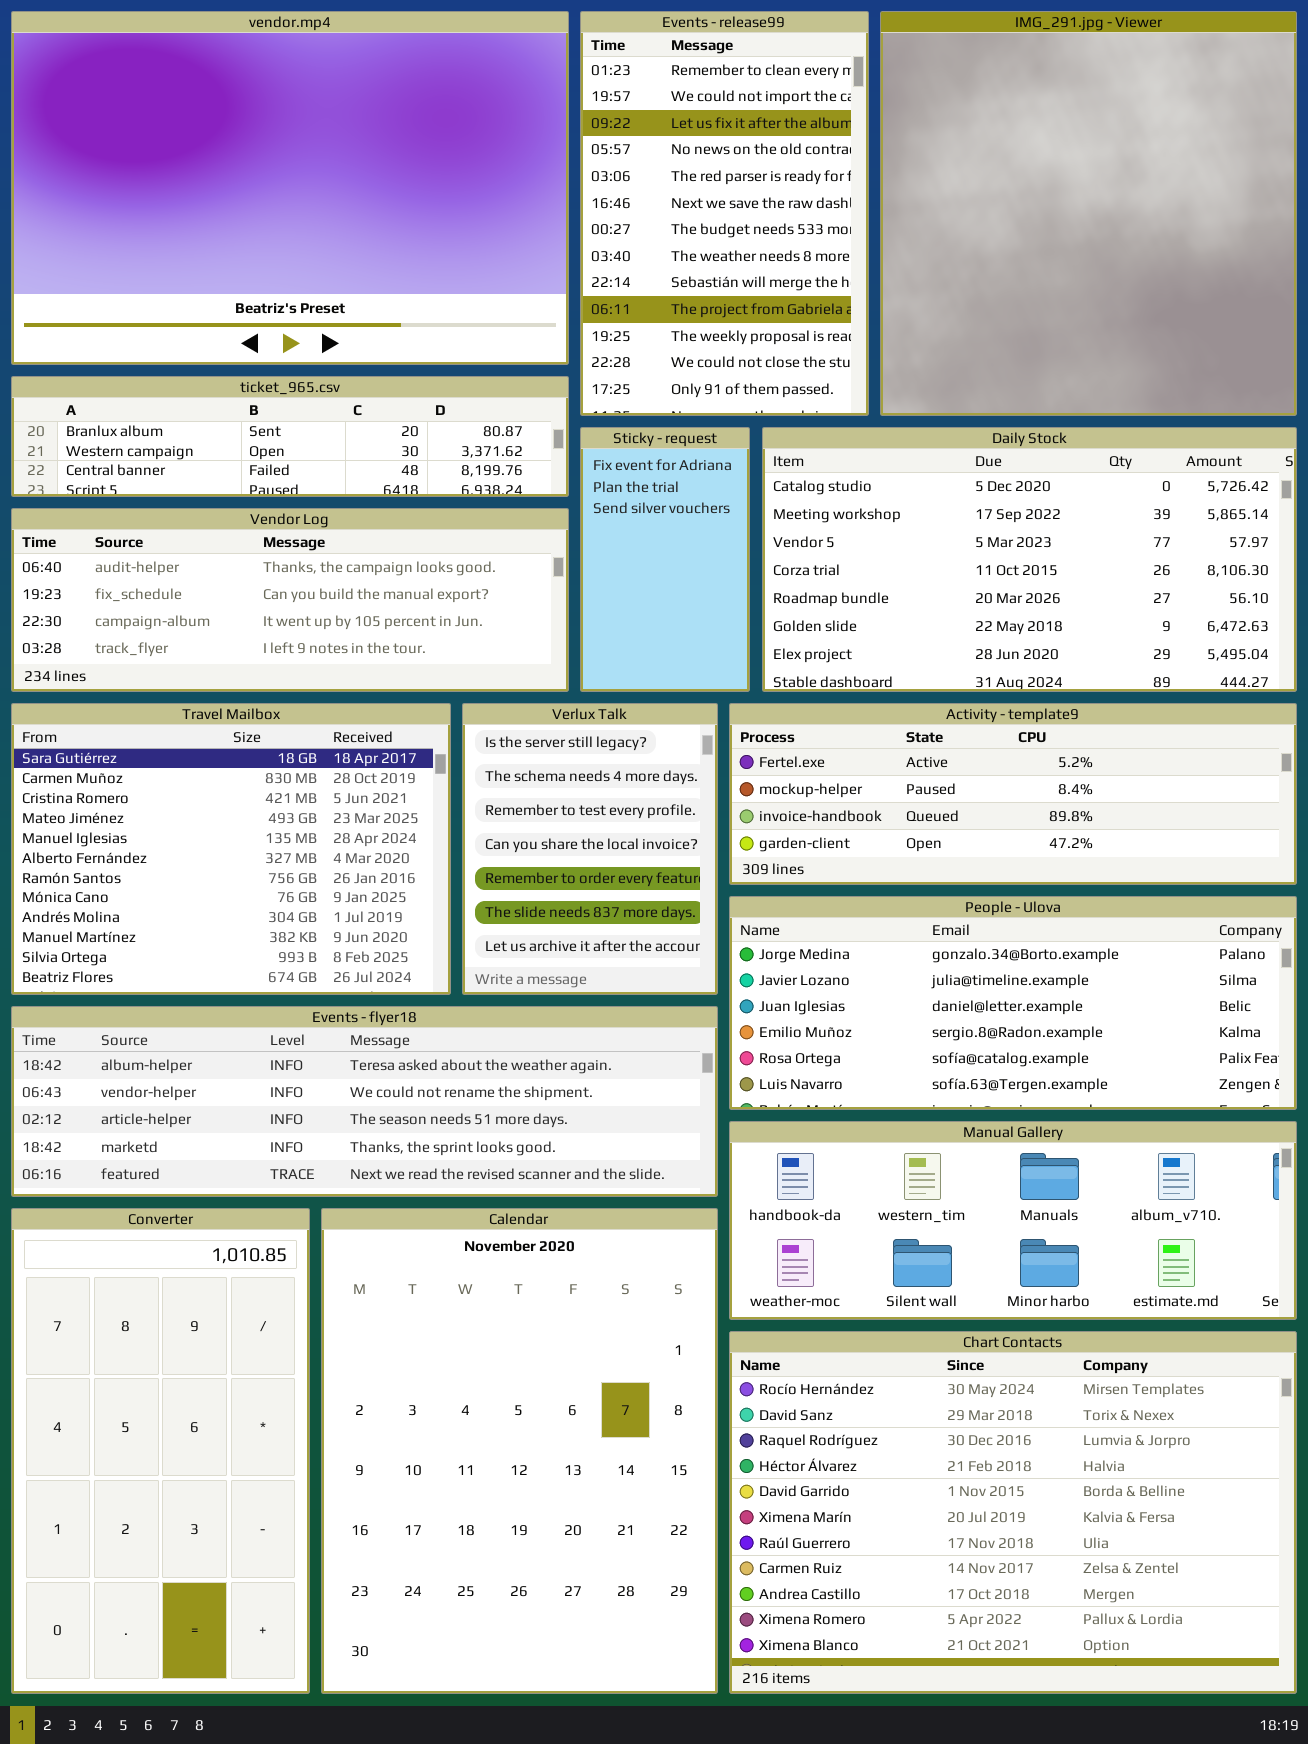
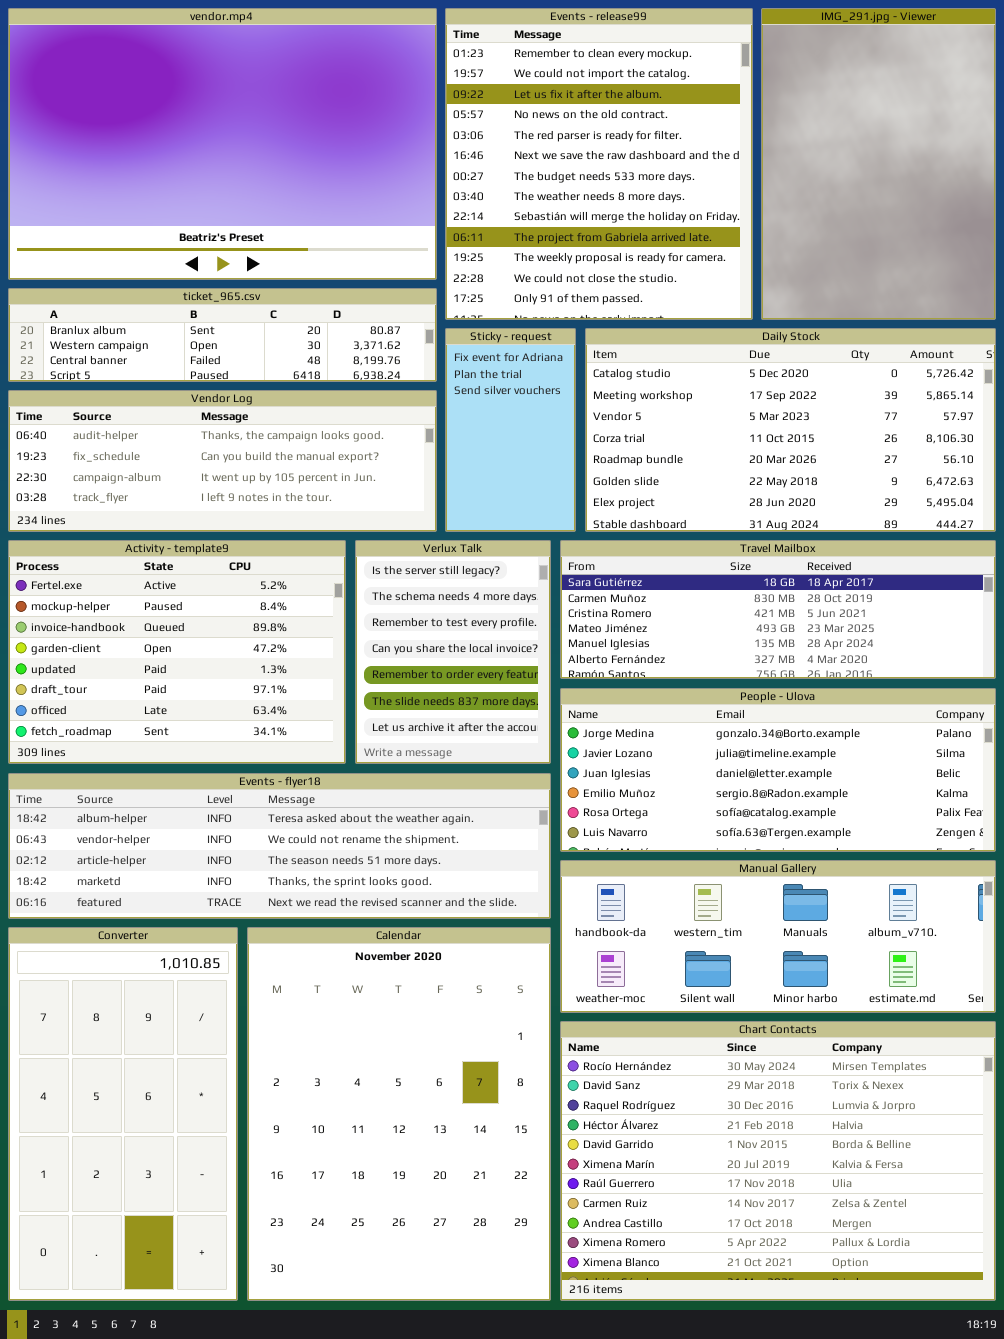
Events - release99: [580,11,869,416] -> [445,8,753,320], resized
IMG_291.jpg - Viewer: [880,11,1297,416] -> [761,8,996,320], resized
Travel Mailbox: [11,703,451,995] -> [560,540,996,679], moved, resized
Activity - template9: [729,703,1297,885] -> [8,540,346,764], moved, resized

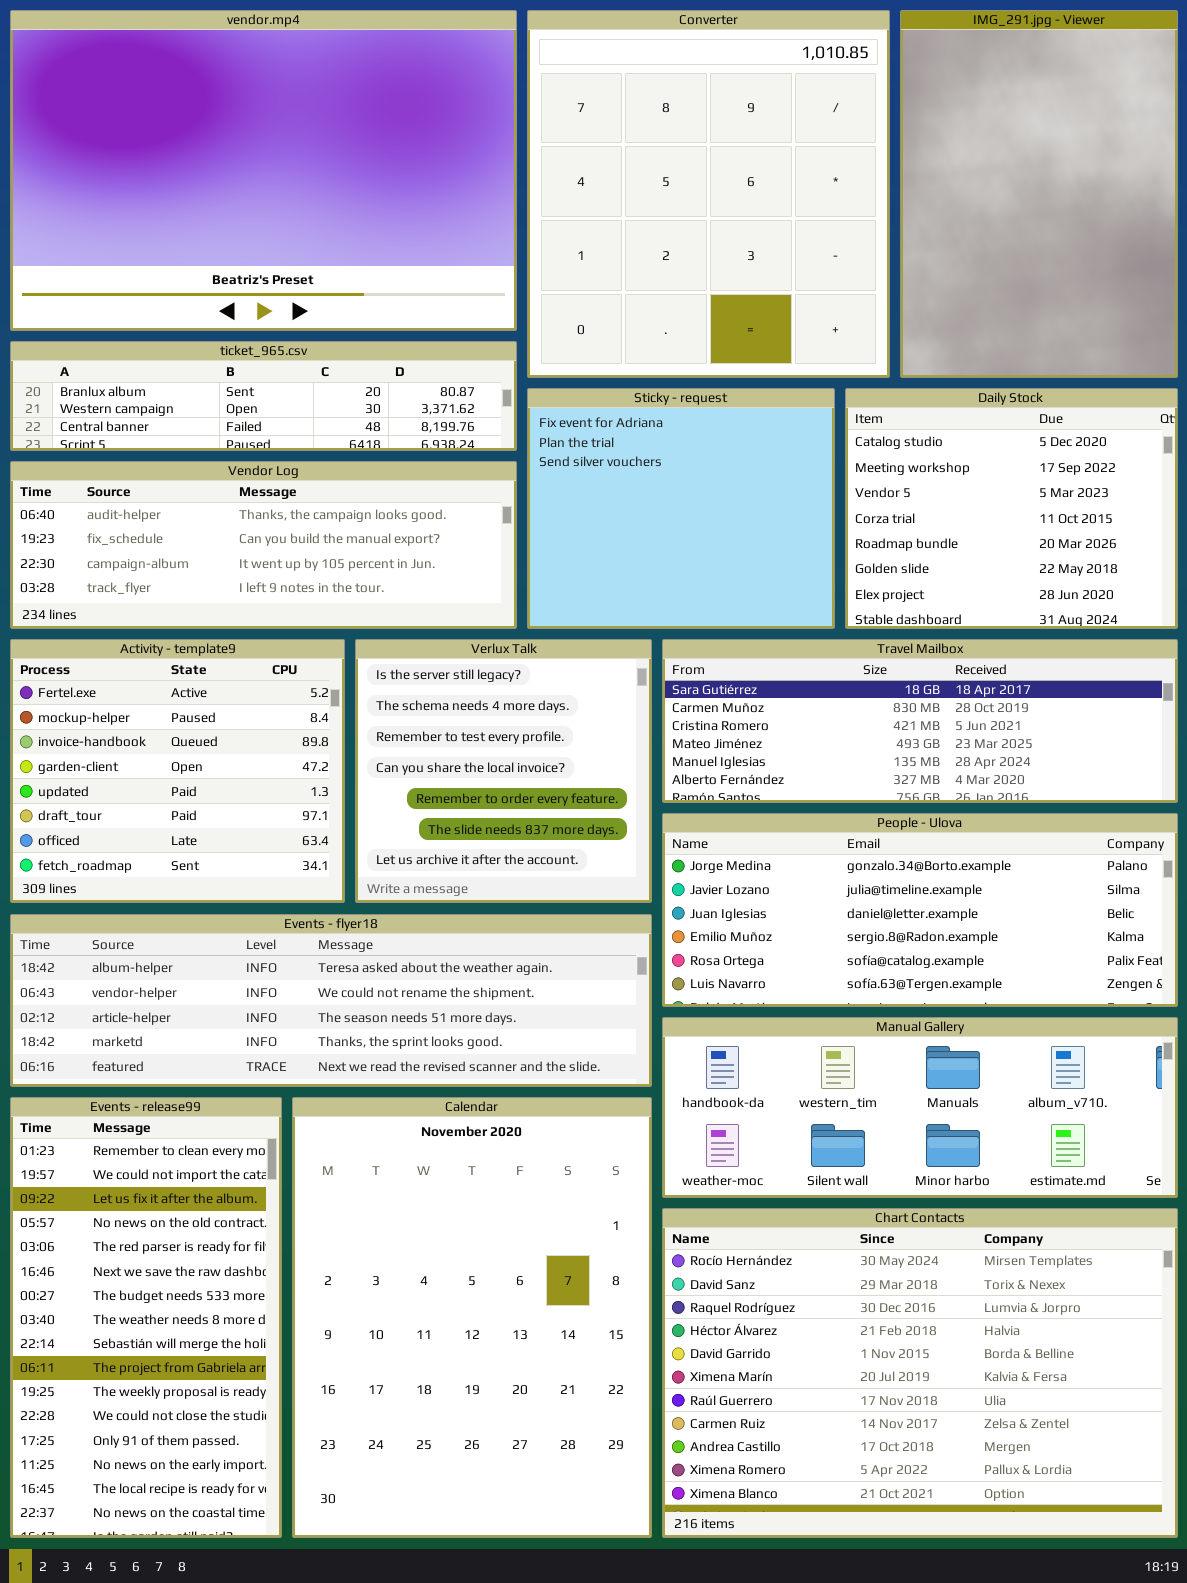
Events - release99: [445,8,753,320] -> [10,1097,282,1538], moved, resized
Sticky - request: [445,328,576,532] -> [527,388,835,629], resized
Daily Stock: [585,328,996,532] -> [845,388,1178,629], resized
Activity - template9: [8,540,346,764] -> [10,639,345,903], resized
Verlux Talk: [355,540,551,764] -> [355,639,652,903], resized
Converter: [8,927,238,1301] -> [527,10,890,378], moved, resized

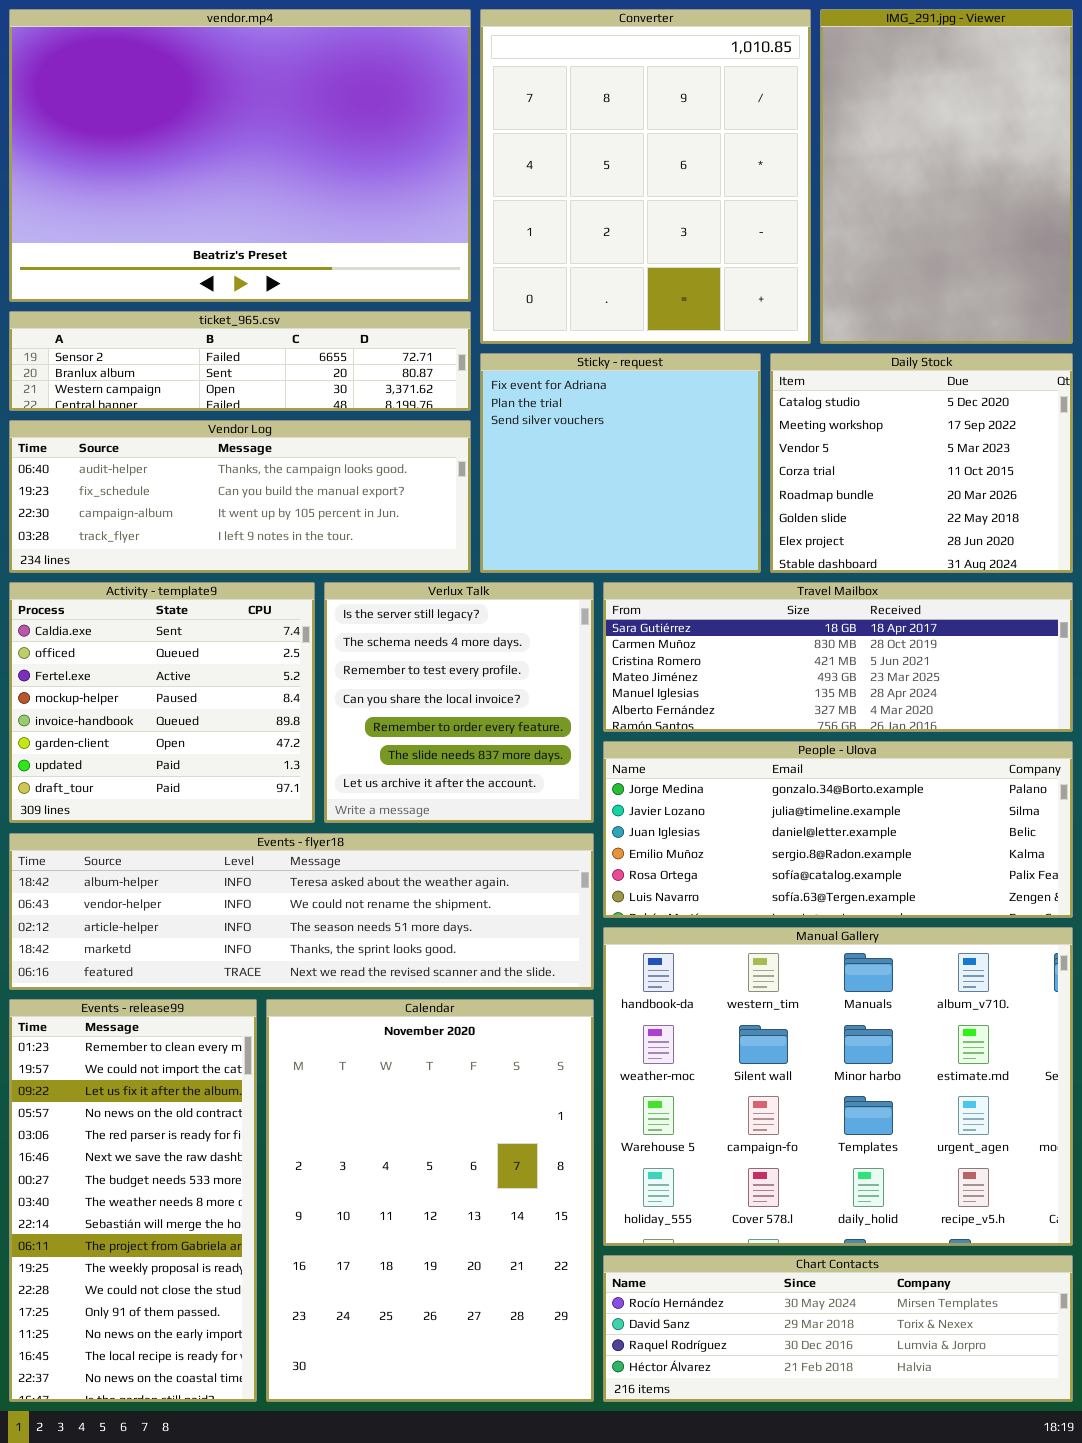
ticket_965.csv: [10,341,517,451] -> [9,311,471,411], scrolled up 1 row
Activity - template9: [10,639,345,903] -> [9,582,315,823], scrolled up 2 rows
Manual Gallery: [662,1017,1178,1198] -> [603,927,1073,1246], resized
Chart Contacts: [662,1208,1178,1538] -> [603,1255,1073,1402], resized

